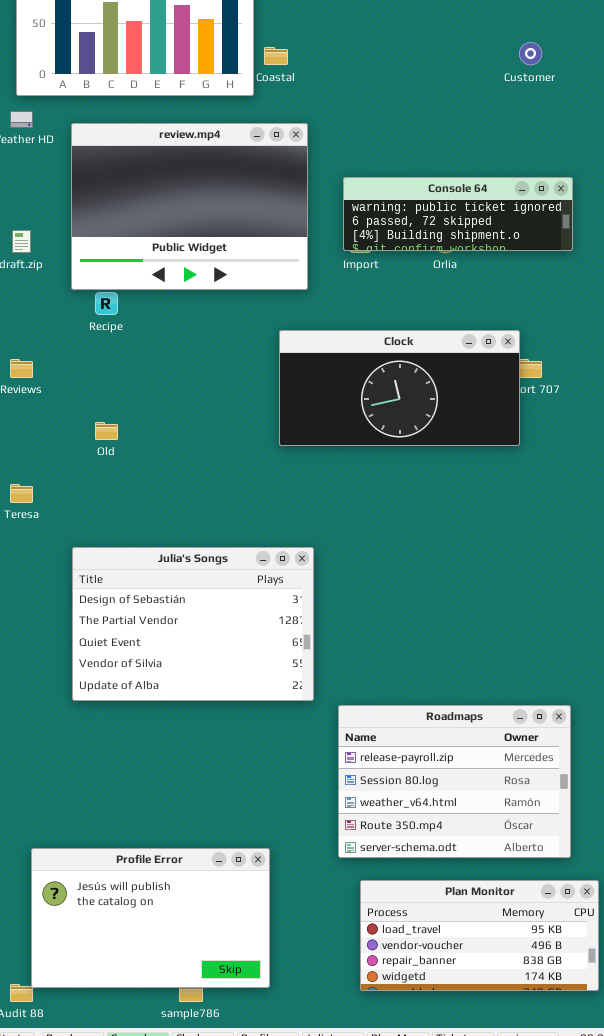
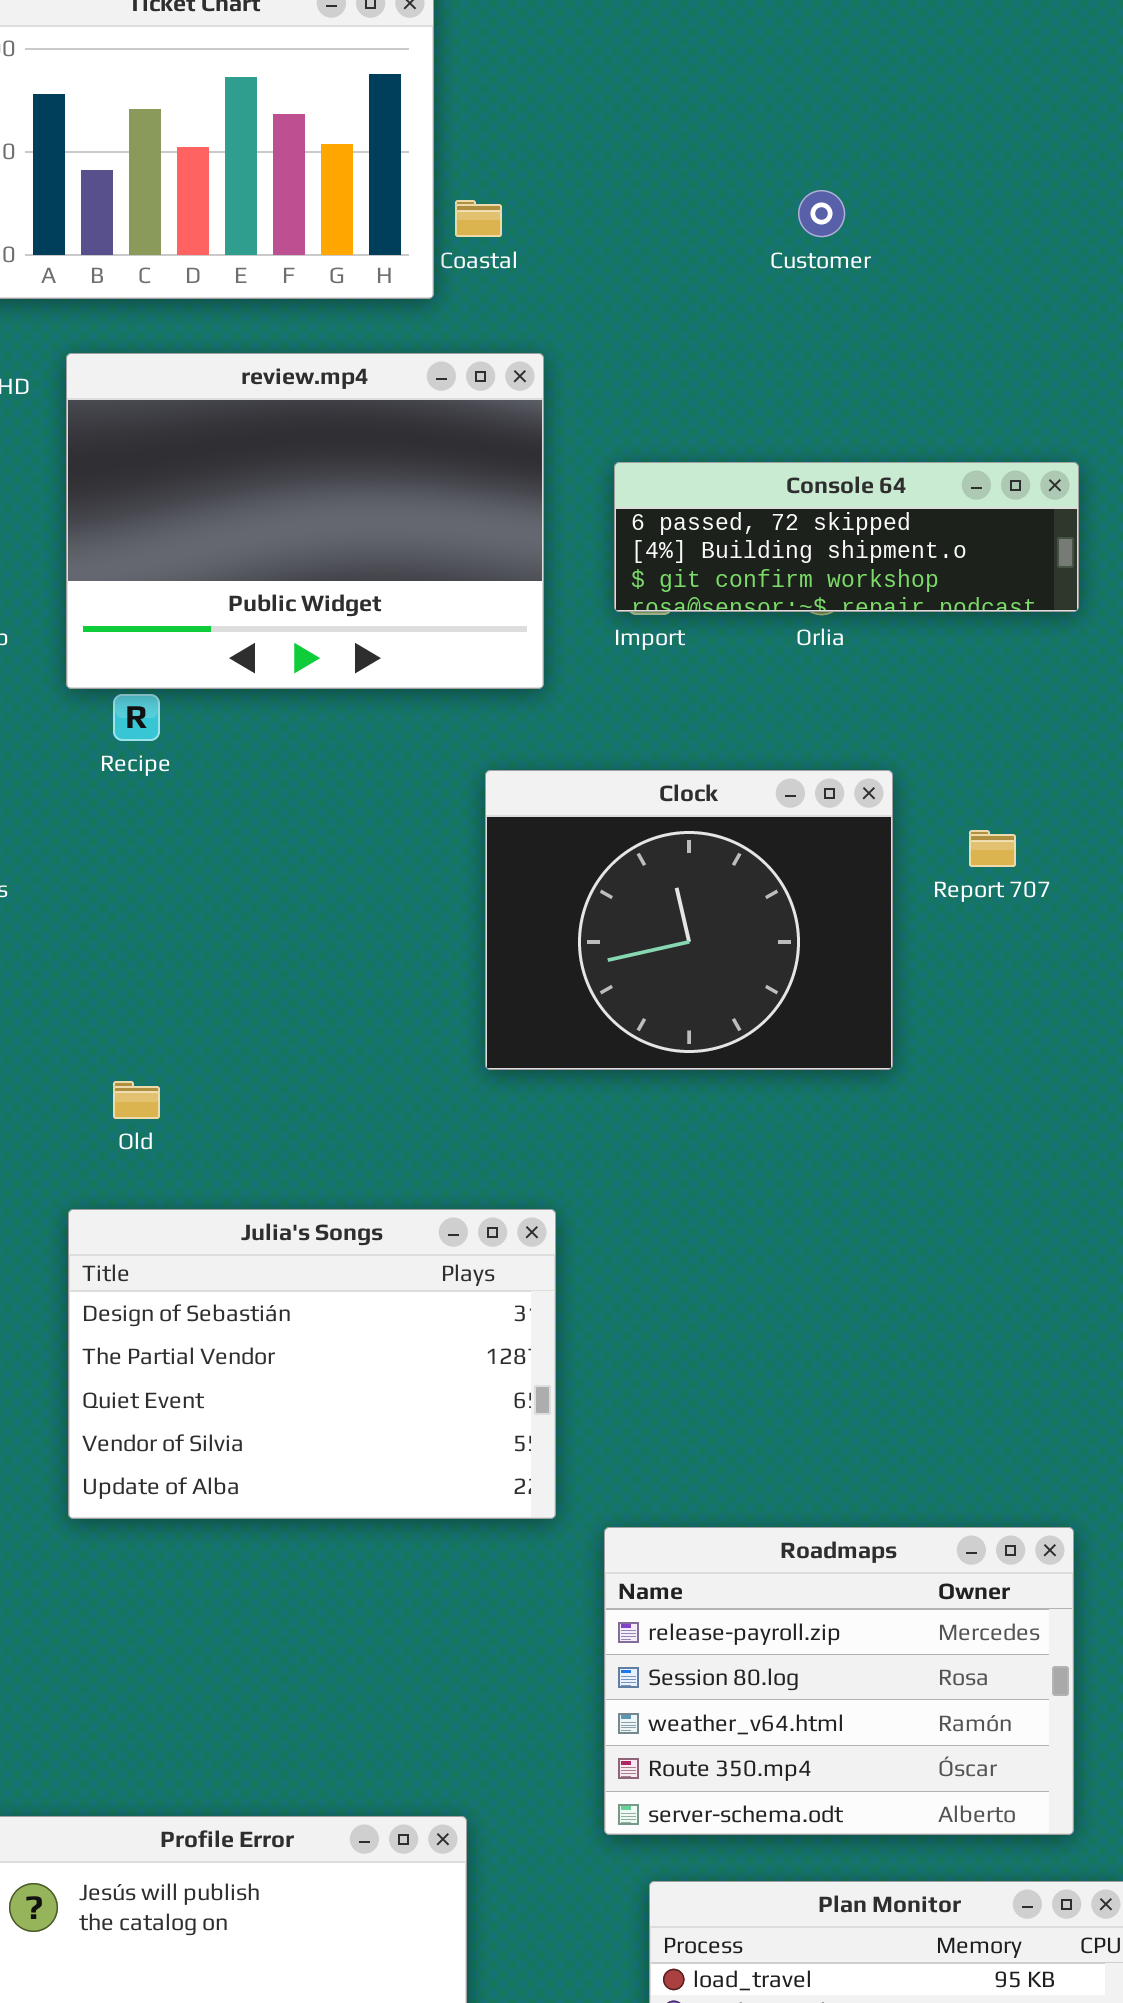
Customer: [519,42,542,65] -> [798,190,845,237], moved
Console 64: [343,177,573,251] -> [614,462,1079,612], scrolled down 1 row
Clock: [279,330,520,446] -> [485,770,893,1070], resized
Old: [95,422,118,440] -> [113,1081,160,1119], moved

